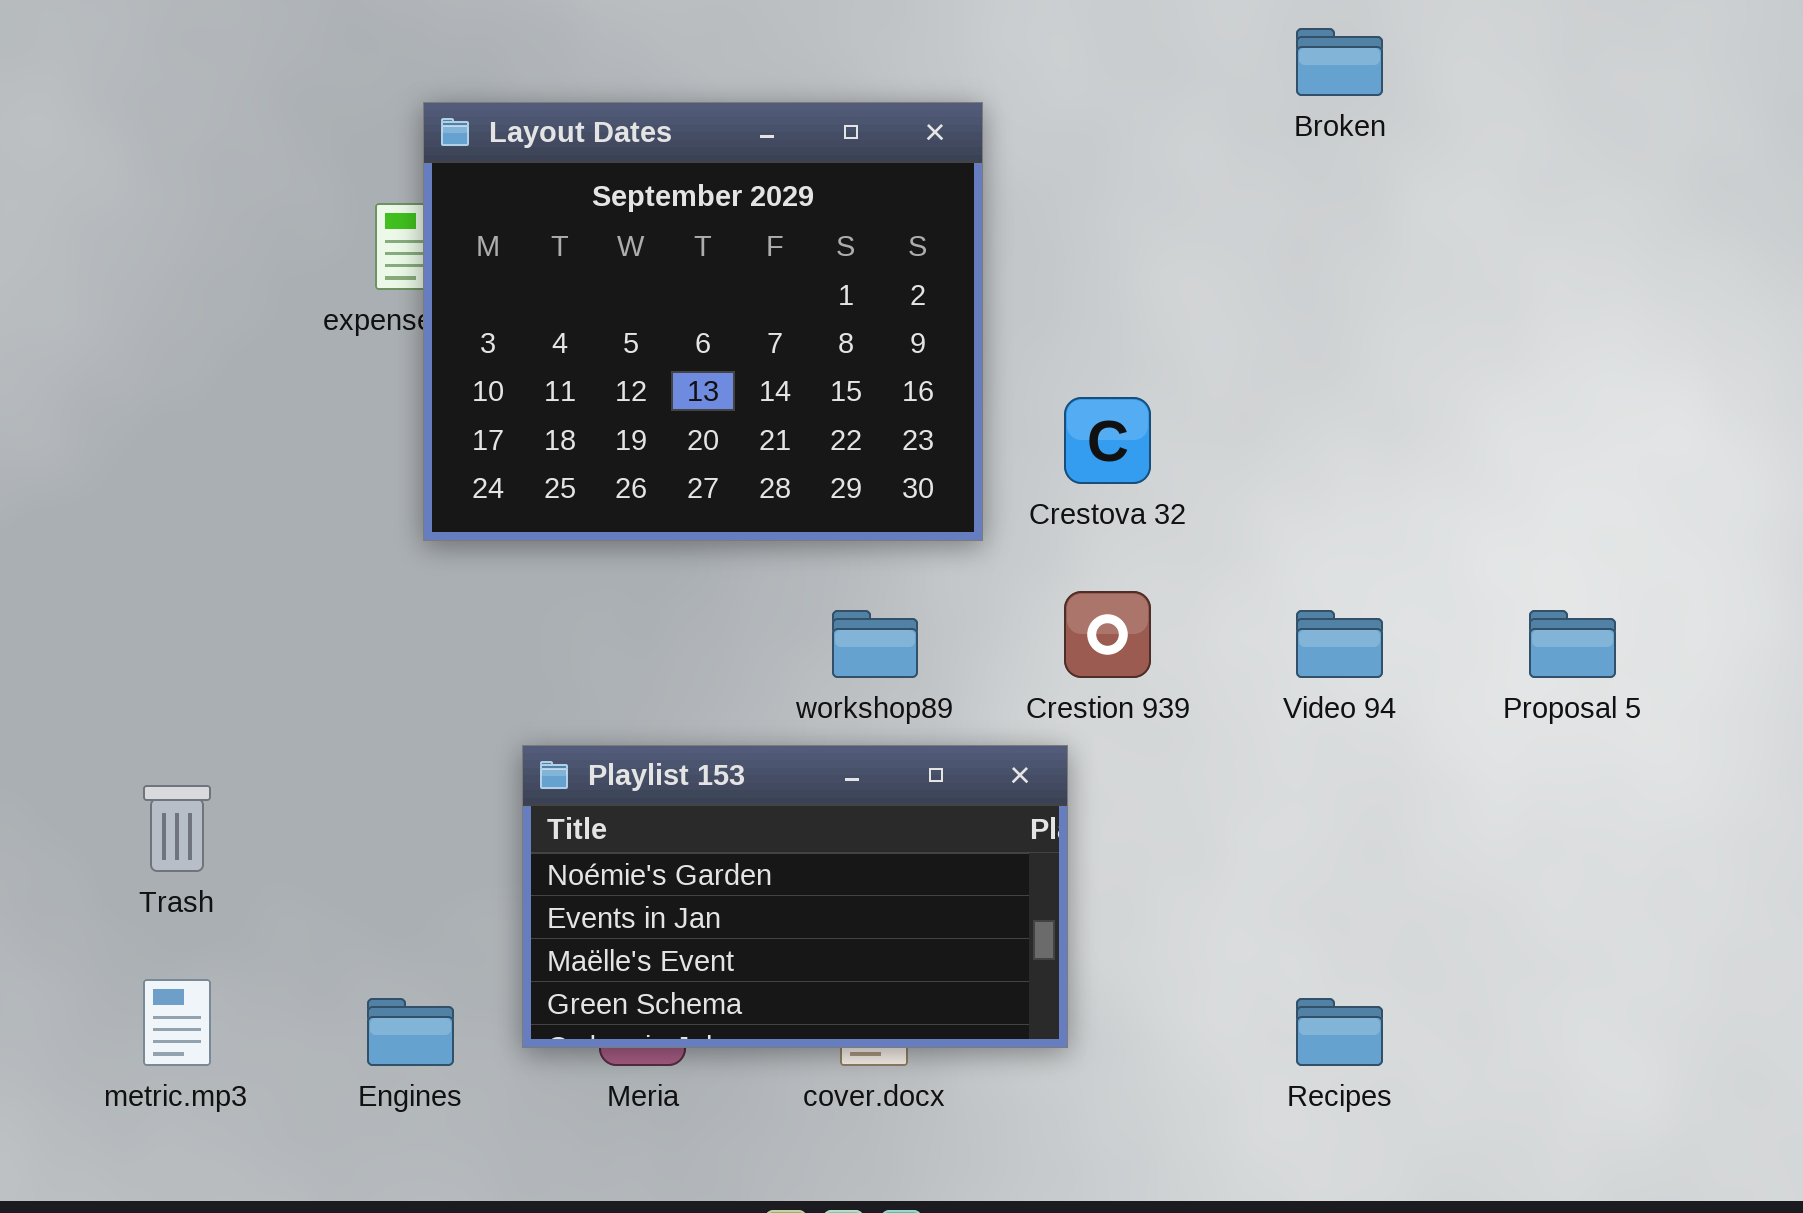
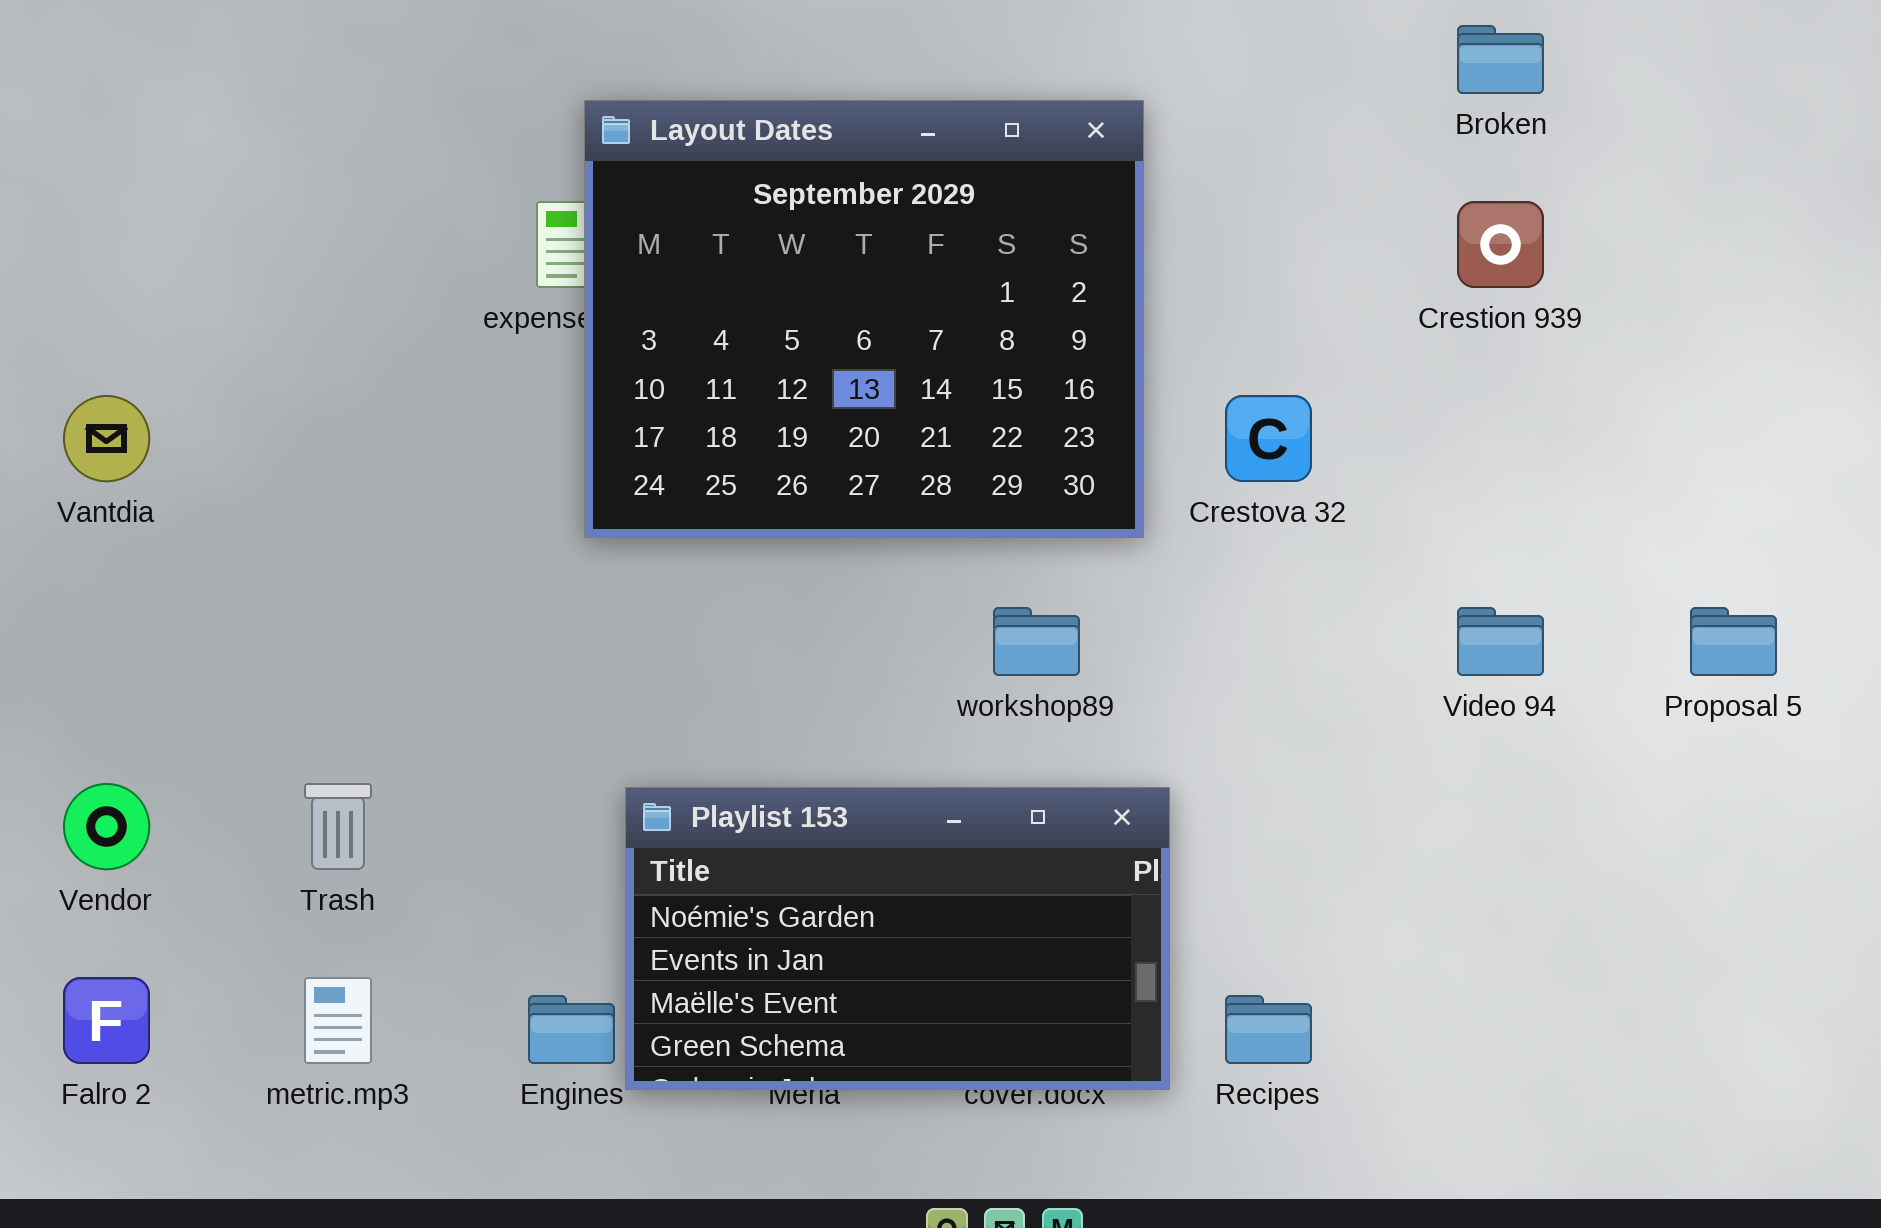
Crestion 939: [1064,591,1151,678] -> [1457,201,1544,288], moved
Playlist 153: [522,745,1068,1048] -> [625,787,1170,1090], moved
Recipes: [1296,998,1383,1066] -> [1225,995,1312,1064], moved

